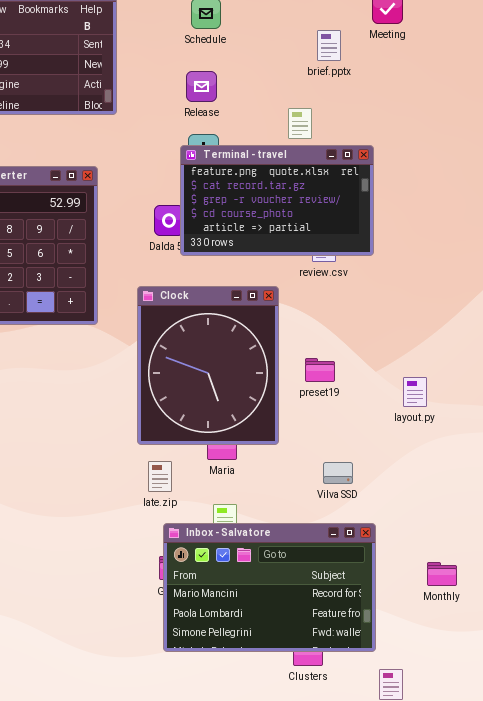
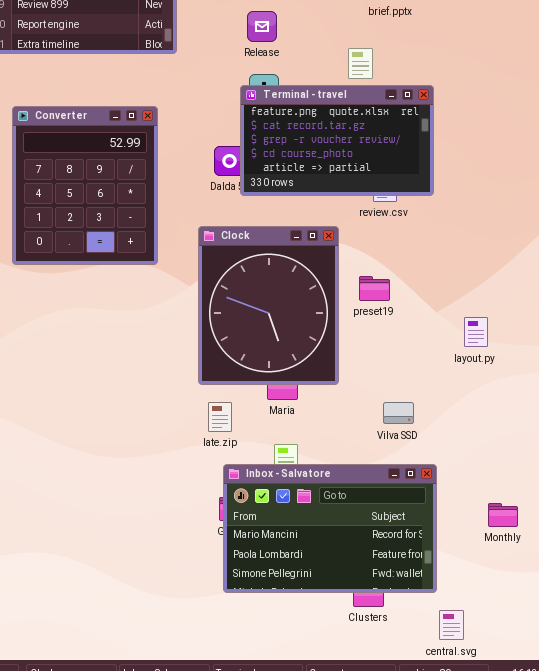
preset19: [305,358,335,382] -> [359,276,390,301], moved

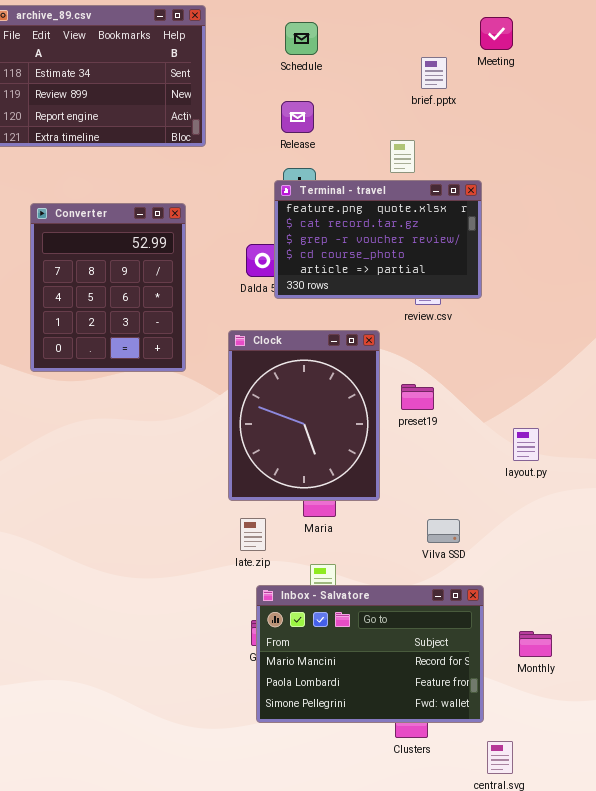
Monthly: [488,503,518,527] -> [519,631,552,657], moved

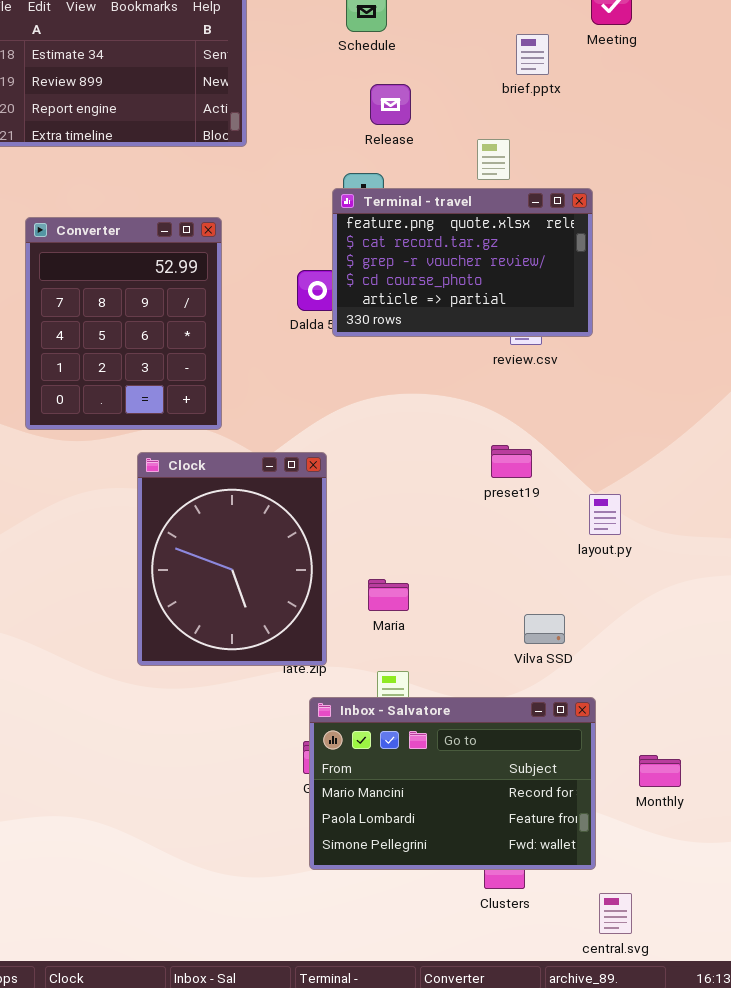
Release: [281,101,314,133] -> [370,84,411,125], moved
Clock: [228,330,380,501] -> [137,452,327,666], moved
layout.py: [513,428,539,461] -> [589,494,621,535], moved

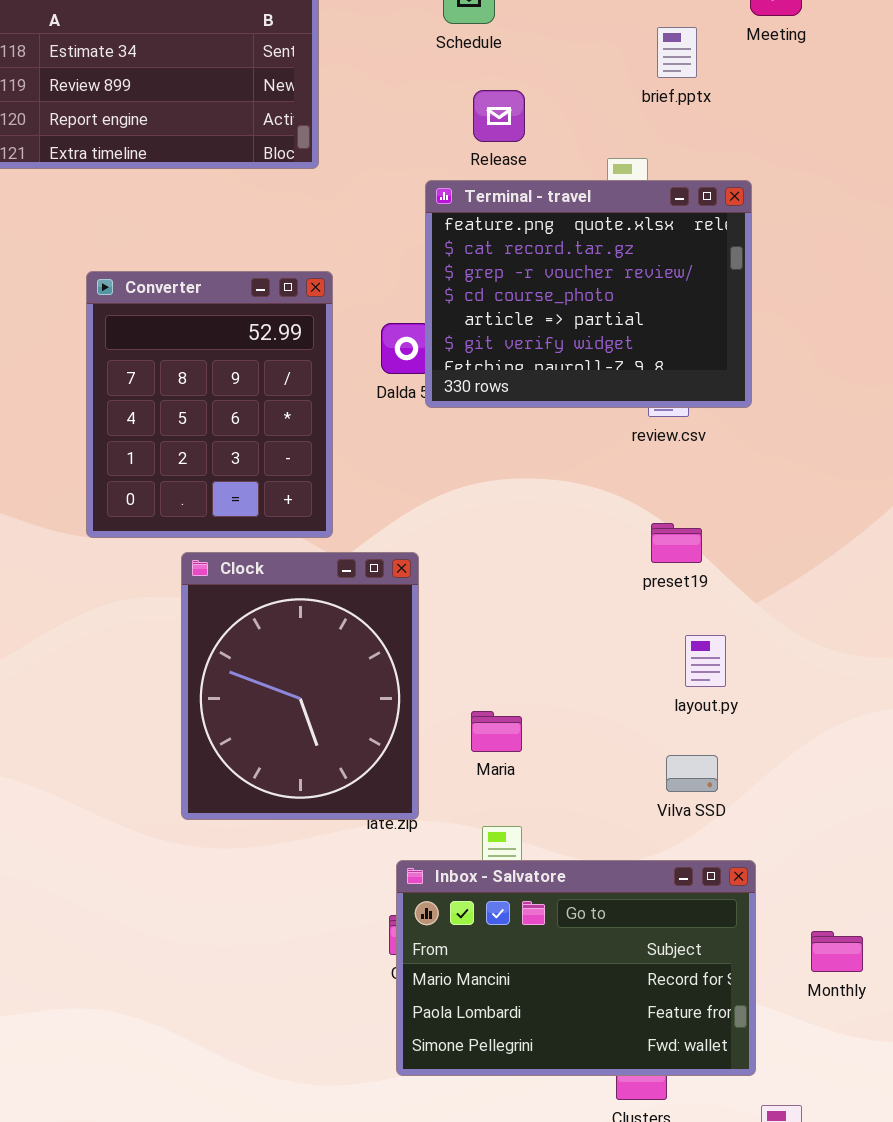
Terminal - travel: [332,188,593,337] -> [425,180,752,408], resized
Converter: [25,217,222,430] -> [86,271,333,538], moved
preset19: [491,445,532,478] -> [651,523,702,563], moved
layout.py: [589,494,621,535] -> [685,635,726,687], moved

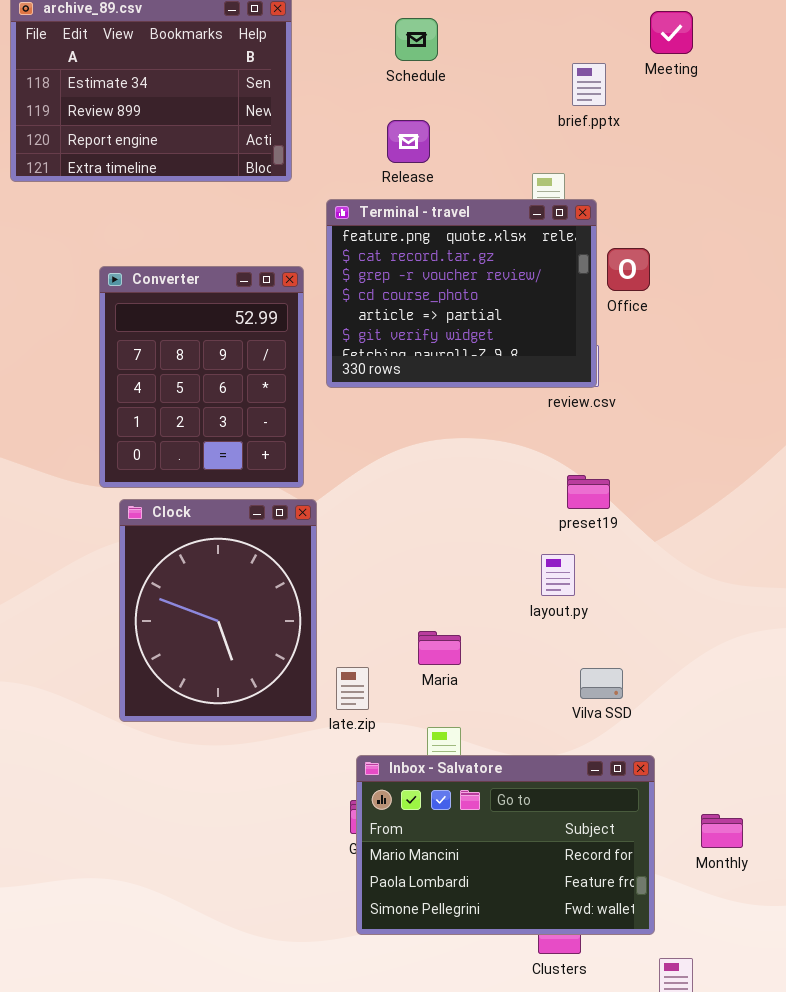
Release: [473,90,525,142] -> [387,120,430,163], moved
Terminal - travel: [425,180,752,408] -> [326,199,597,388], moved
Clock: [181,552,419,820] -> [119,499,317,722], moved
layout.py: [685,635,726,687] -> [541,554,575,596], moved

